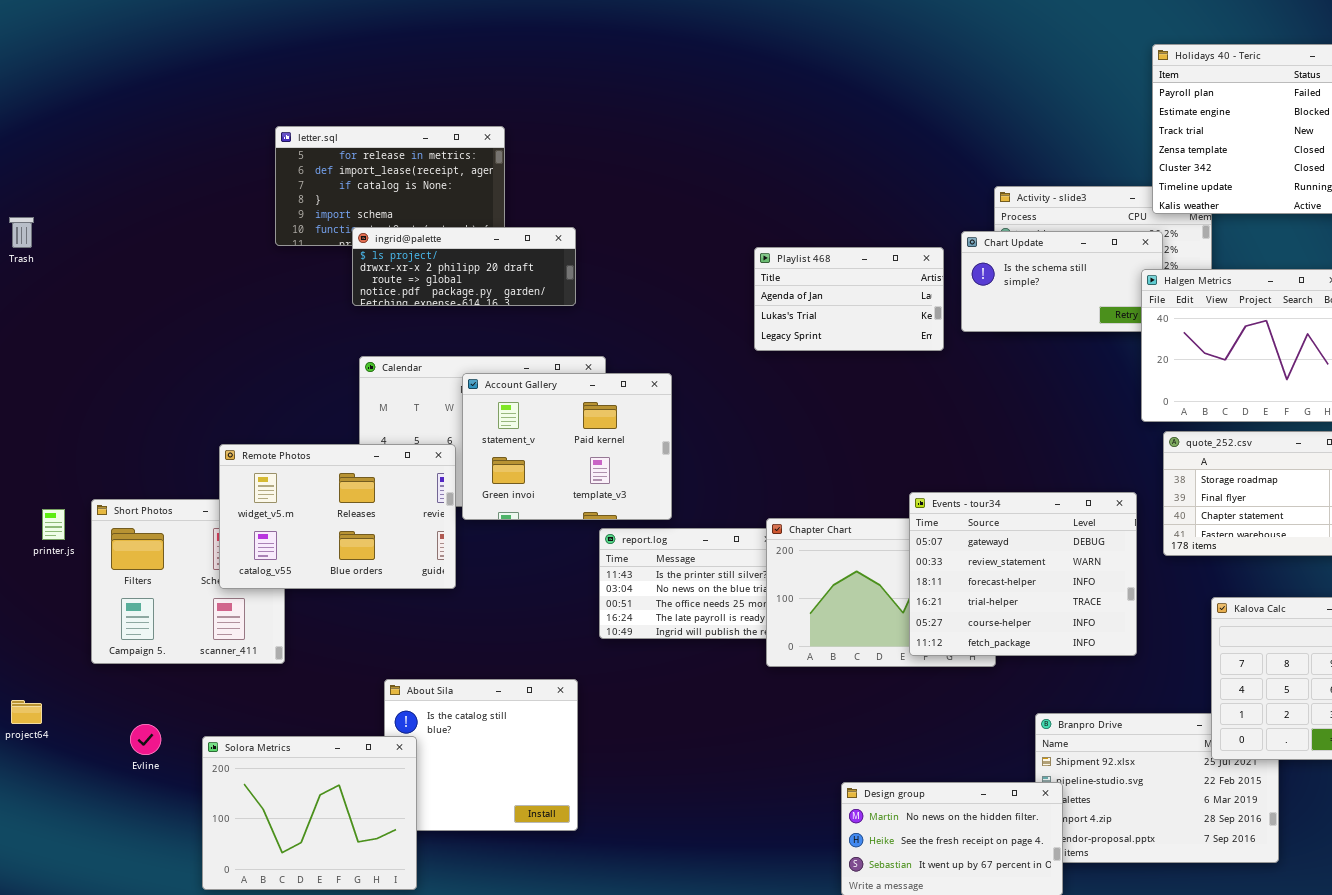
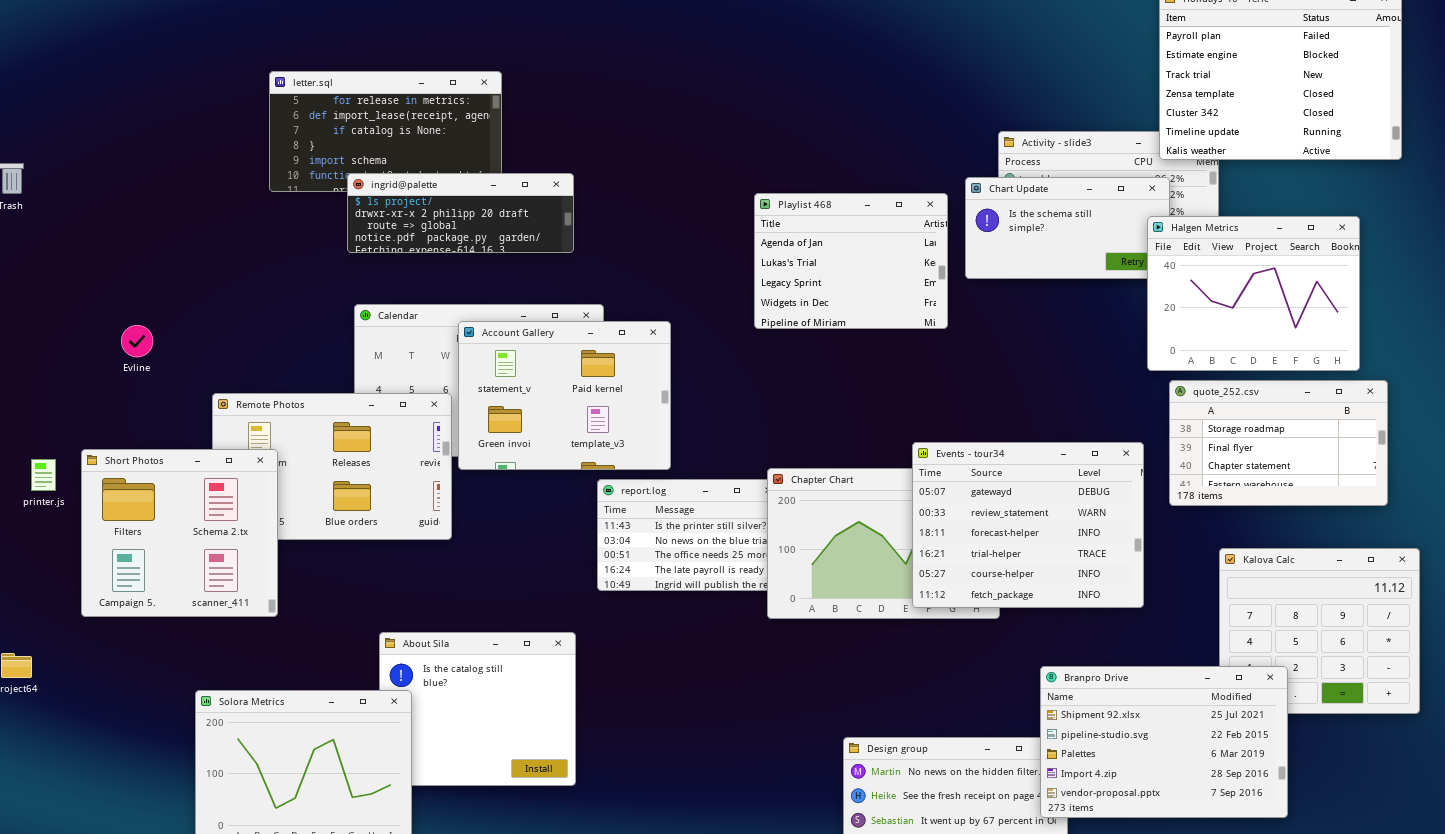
Playlist 468: [754,247,944,351] -> [754,193,948,329], resized
Short Photos: [91,499,285,664] -> [81,449,278,617], raised
Branpro Drive: [1035,713,1279,863] -> [1040,666,1288,818], raised
Evline: [130,724,161,755] -> [121,325,153,357], moved

